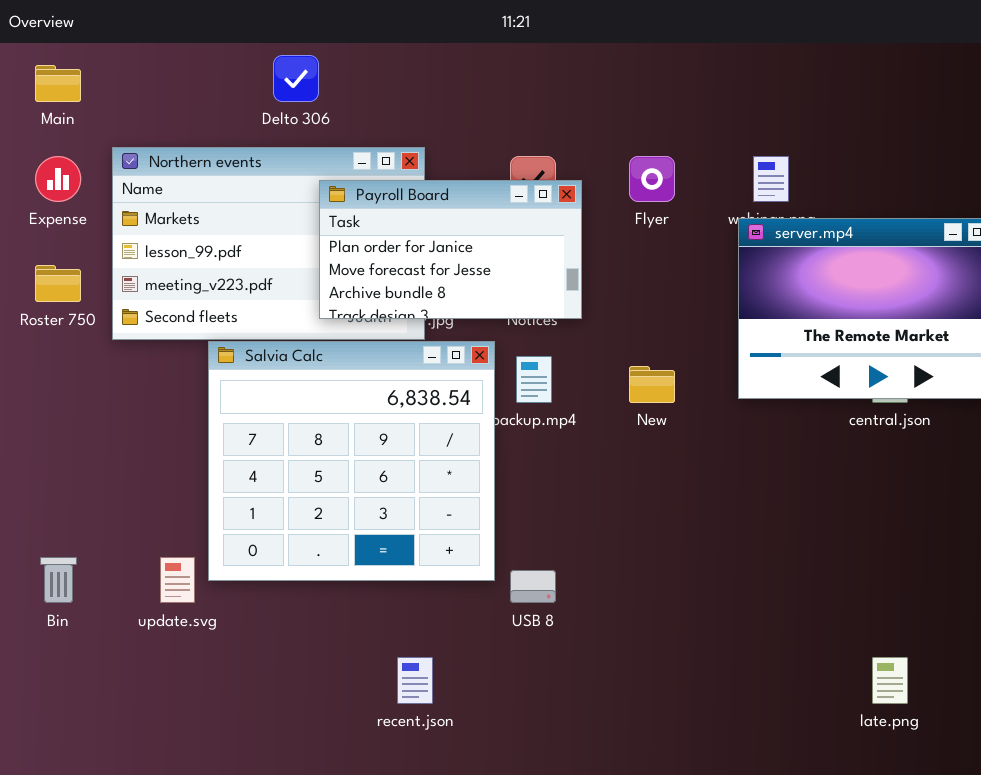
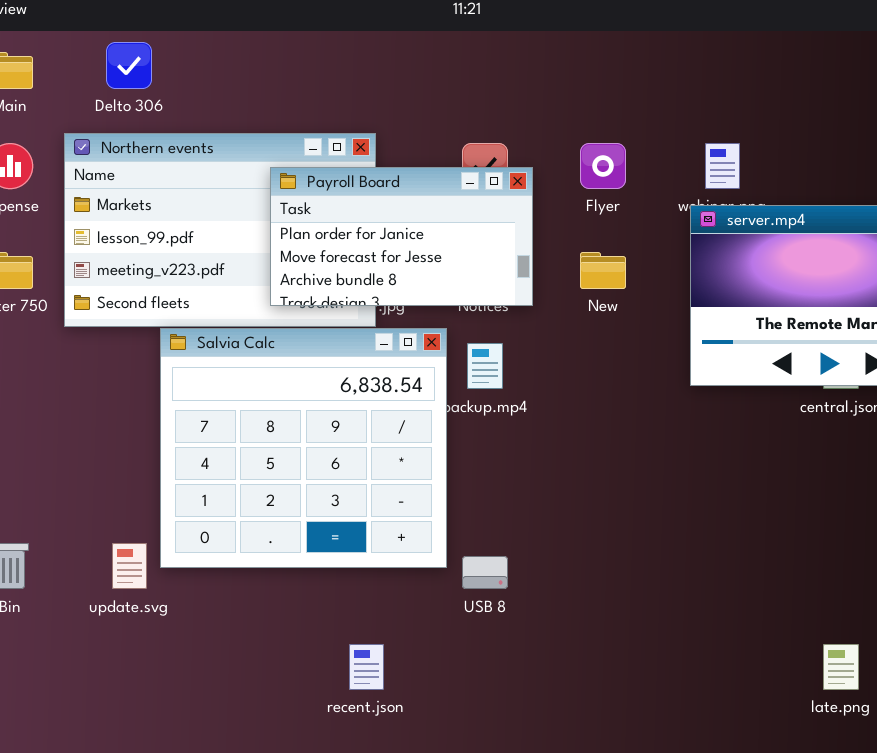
Delto 306: [273,55,319,102] -> [106,42,152,89], moved
New: [629,366,675,403] -> [580,252,626,289], moved

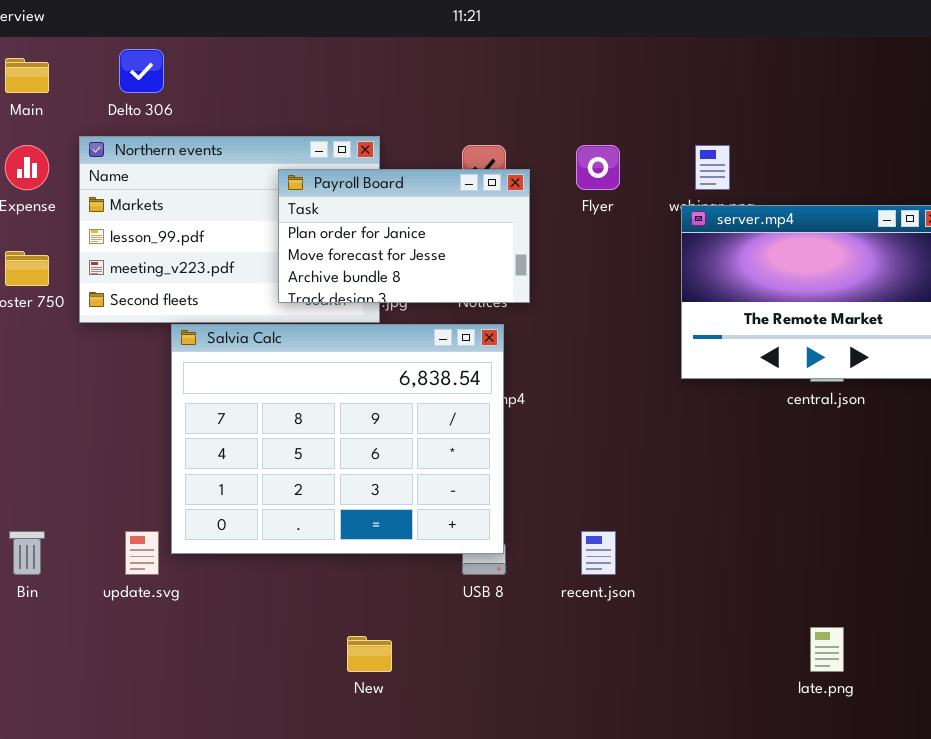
New: [580,252,626,289] -> [347,636,392,672], moved
Salvia Calc: [160,328,447,568] -> [171,324,504,554], resized
recent.json: [349,644,384,690] -> [581,531,616,575], moved

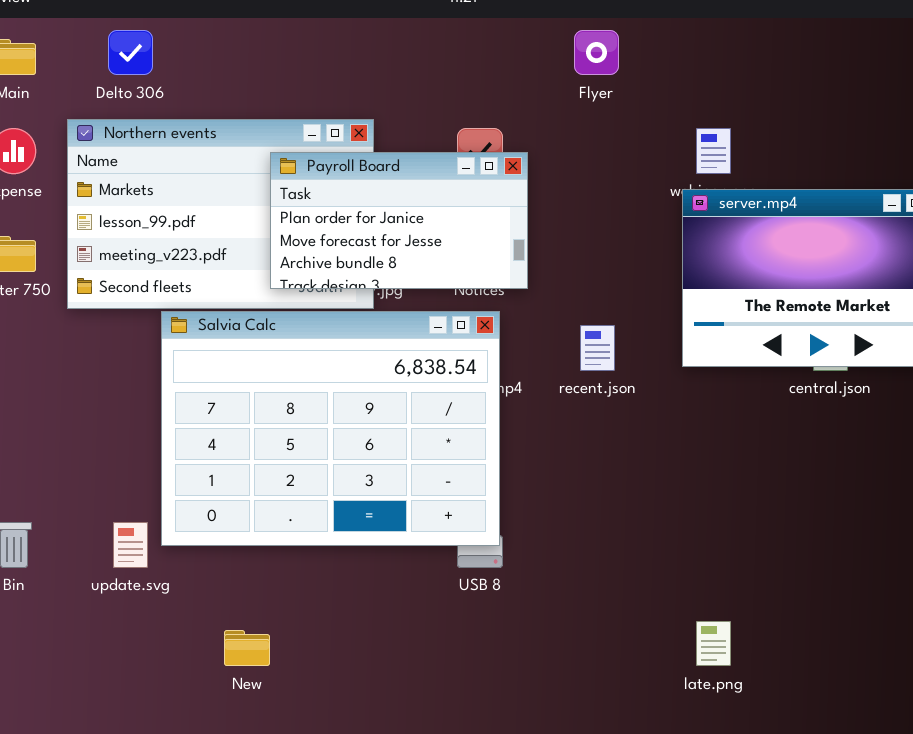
Flyer: [576,145,620,190] -> [574,30,619,75], moved
recent.json: [581,531,616,575] -> [580,325,615,371], moved
late.png: [810,627,844,672] -> [696,621,731,666], moved
New: [347,636,392,672] -> [224,630,270,666], moved

